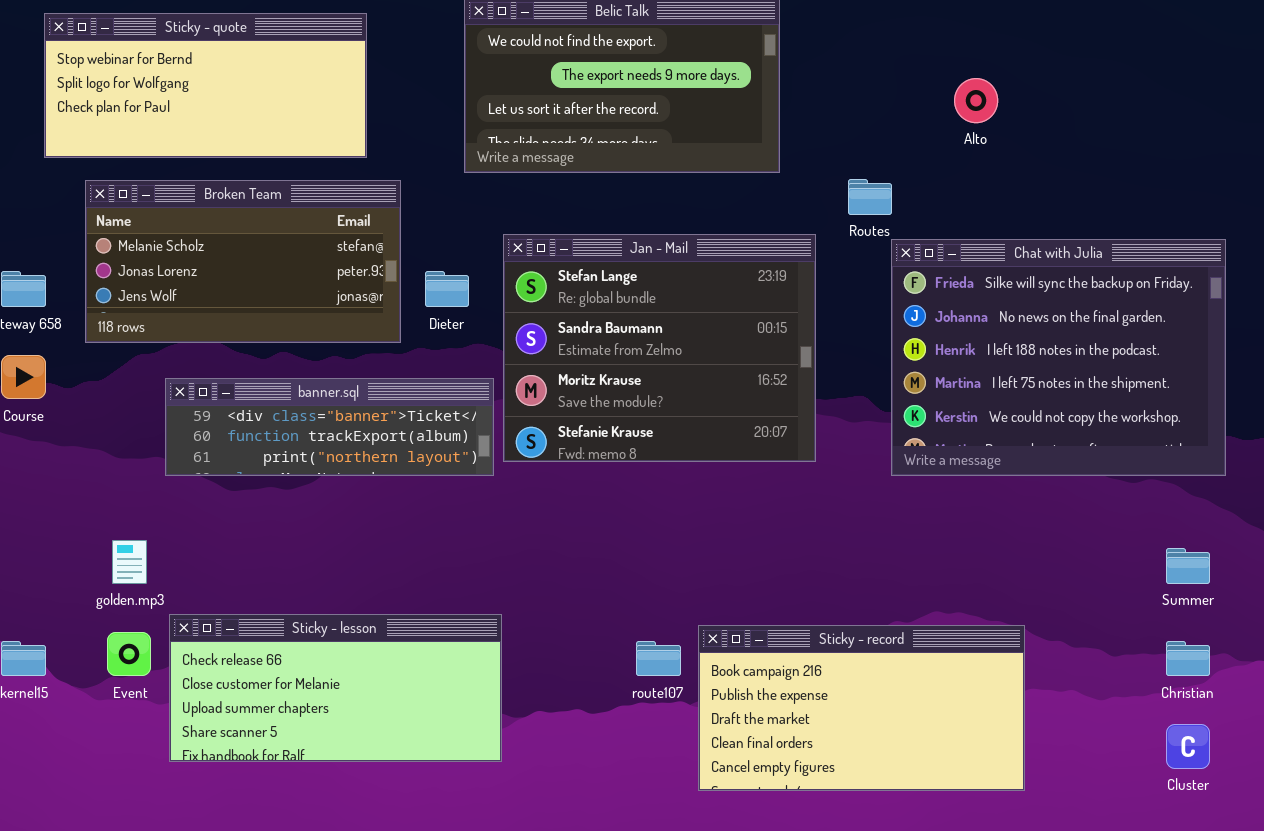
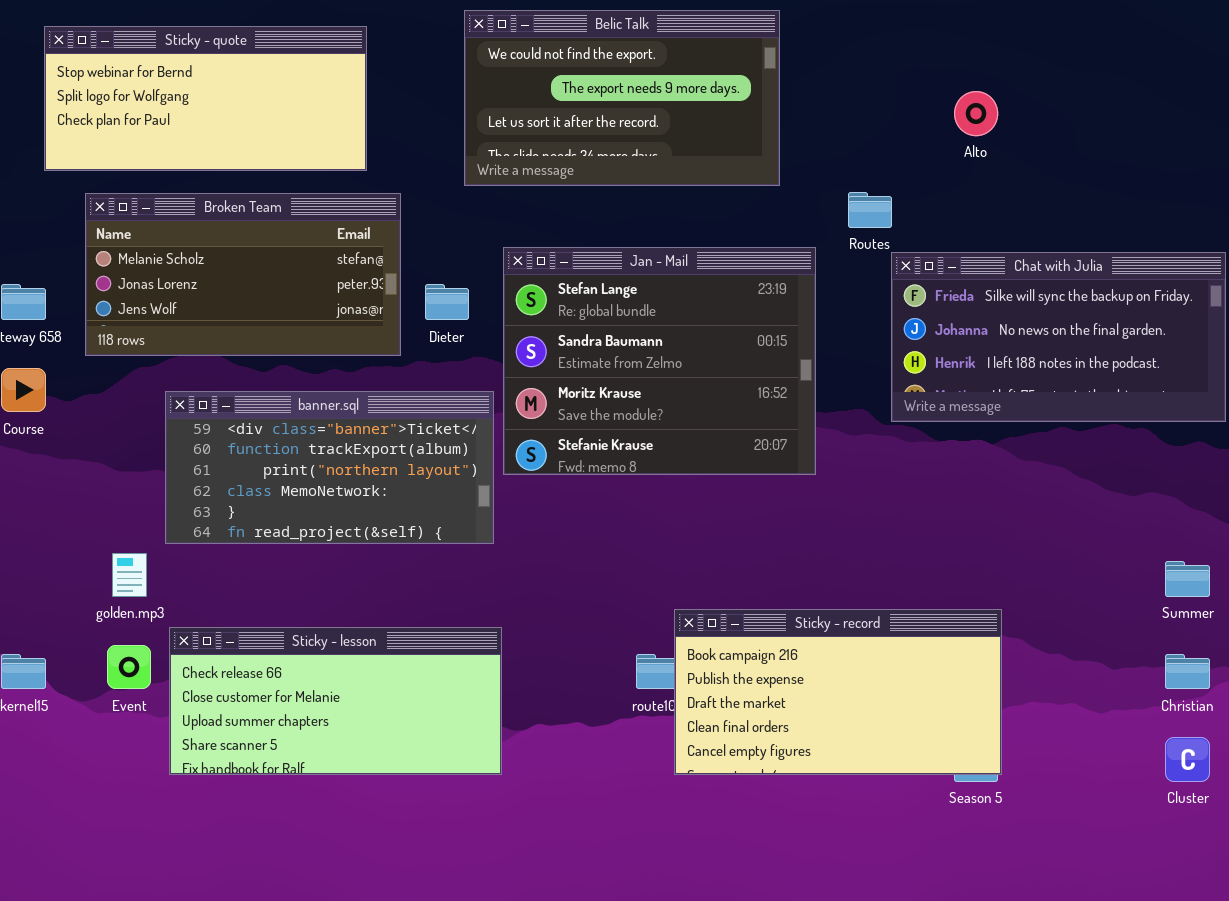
Chat with Julia: [891,239,1226,476] -> [891,252,1226,422], resized
banner.sql: [165,378,494,476] -> [165,391,494,544], resized
Sticky - record: [698,625,1025,791] -> [674,609,1002,775], moved

